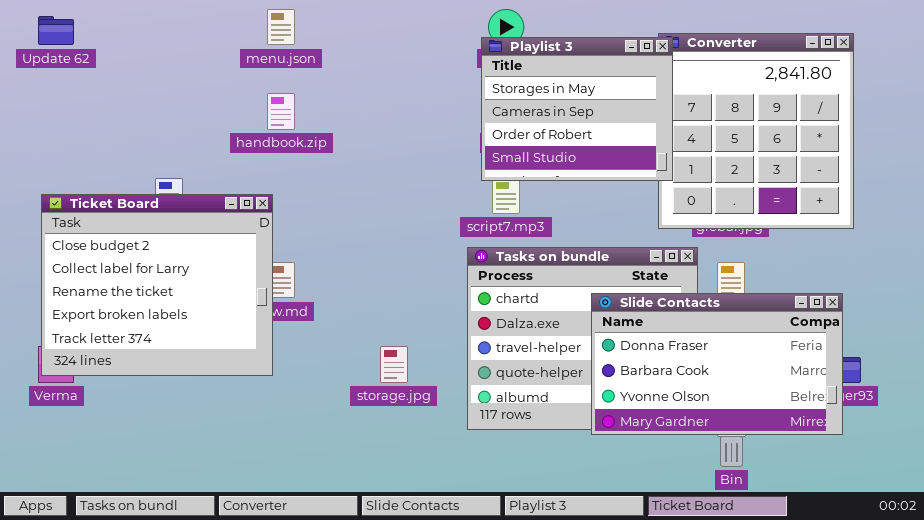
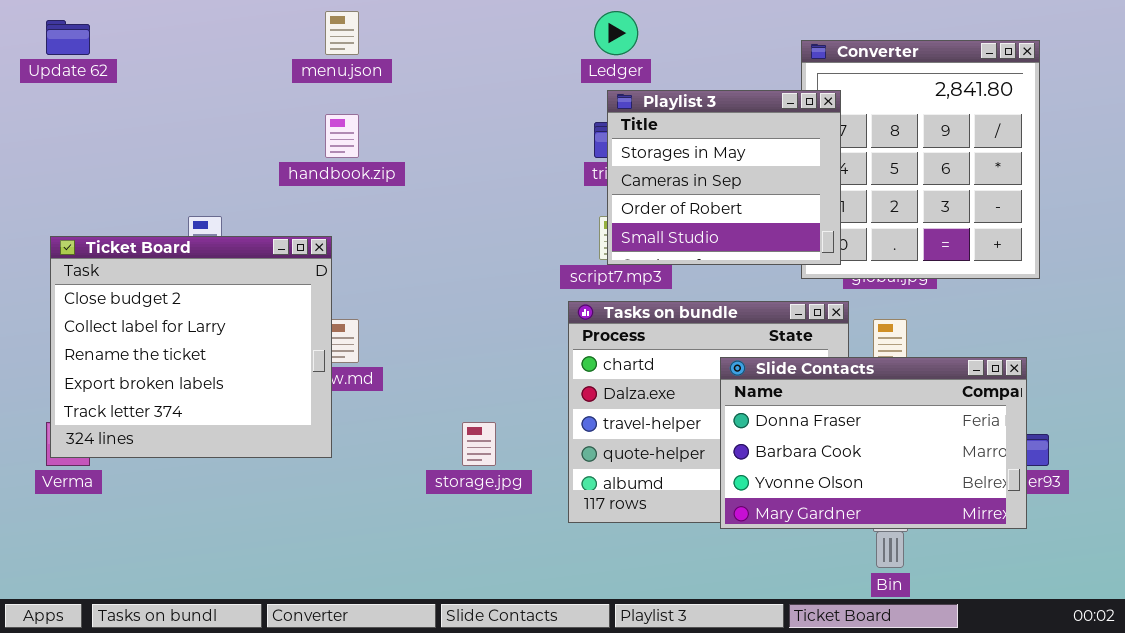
Playlist 3: [481,37,673,181] -> [607,90,841,265], moved

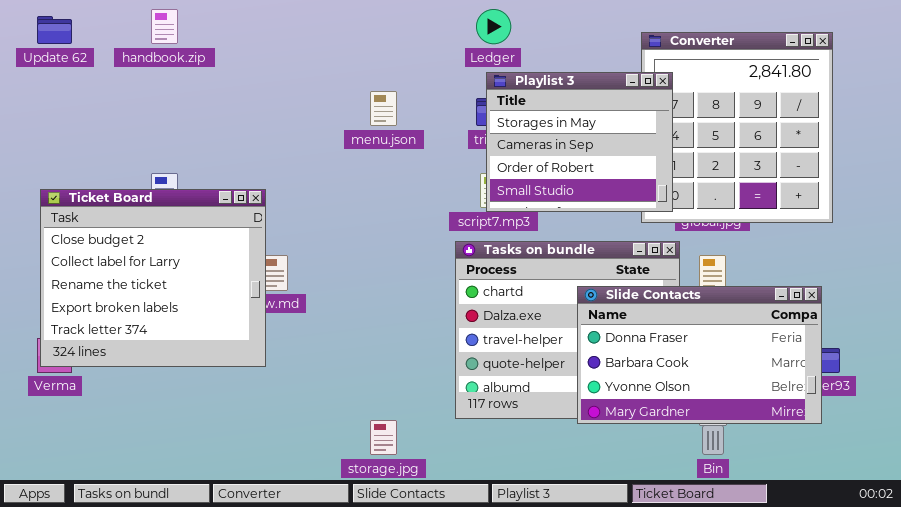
menu.json: [325,11,359,55] -> [370,91,397,126], moved
handbook.zip: [325,114,359,158] -> [151,9,178,44], moved
storage.jpg: [462,422,496,466] -> [370,420,397,455], moved

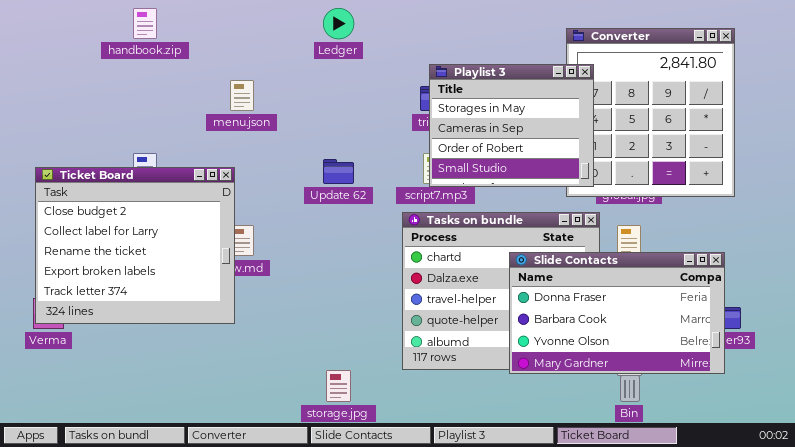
Ledger: [476,9,511,44] -> [323,8,354,39], moved
Update 62: [37,16,72,44] -> [323,159,354,184], moved
menu.json: [370,91,397,126] -> [230,80,254,111], moved

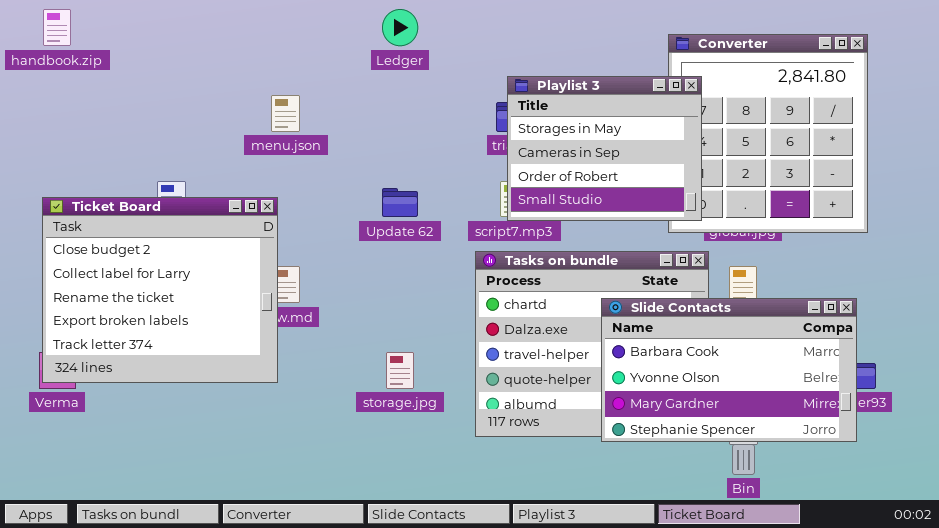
handbook.zip: [133,8,157,39] -> [43,9,71,46], moved
Slide Contacts: [509,252,725,374] -> [601,298,857,442], scrolled down 1 row
storage.jpg: [326,370,351,402] -> [386,352,414,389], moved

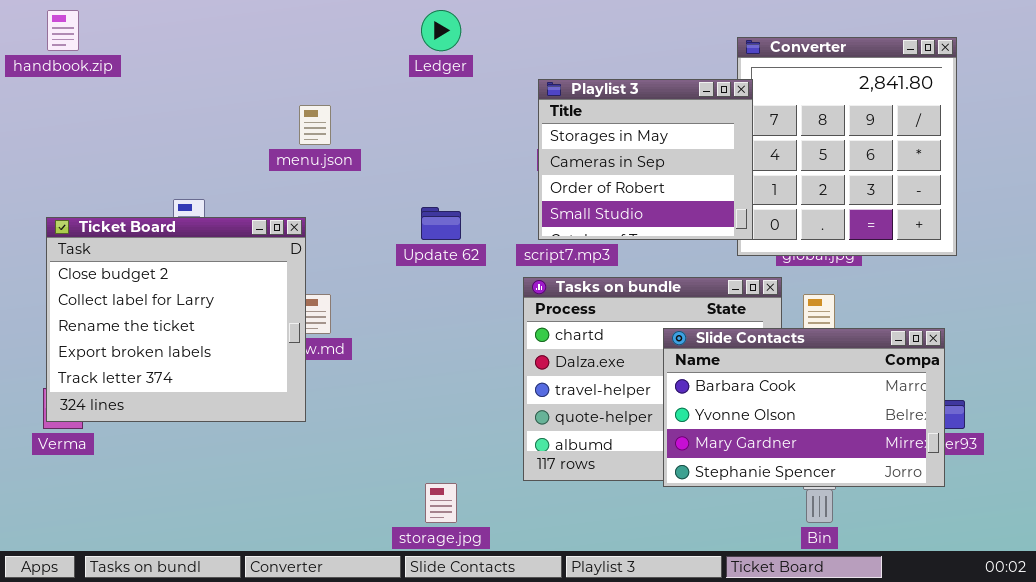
Playlist 3: [507,76,702,221] -> [538,79,753,240], moved
storage.jpg: [386,352,414,389] -> [425,483,457,523], moved

